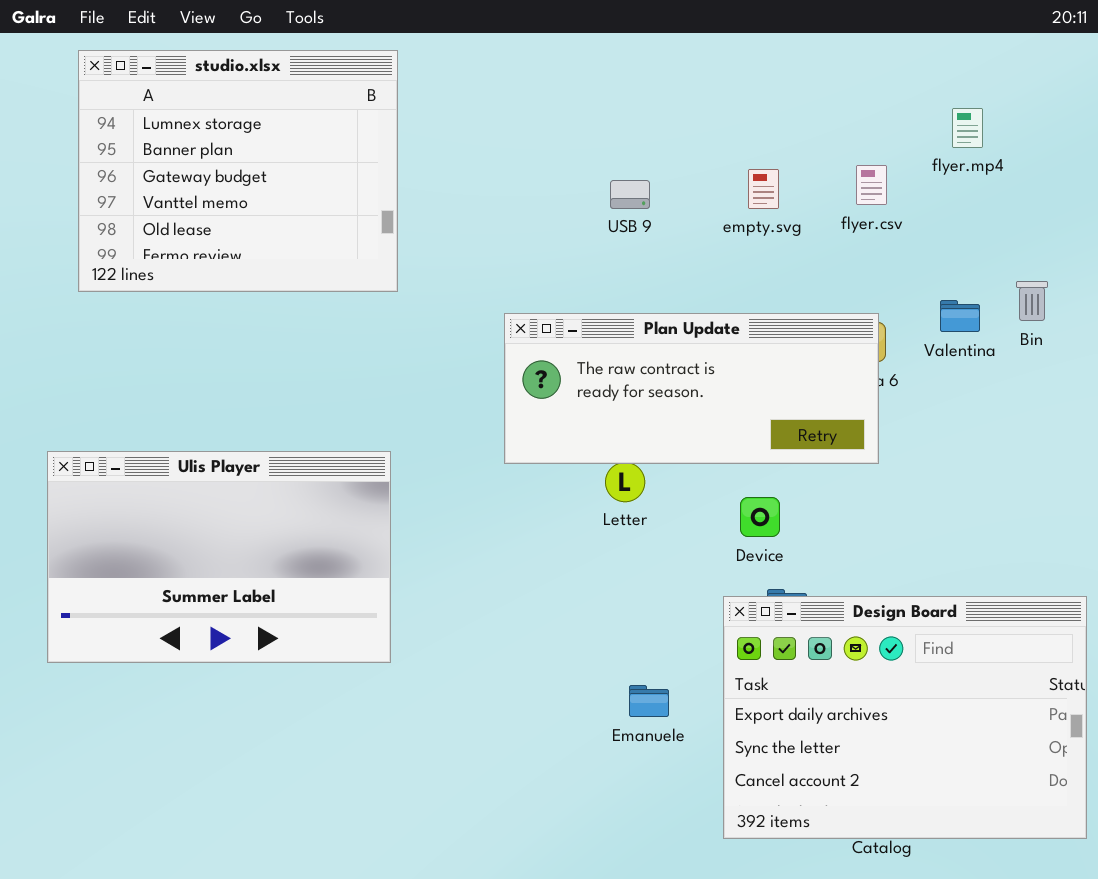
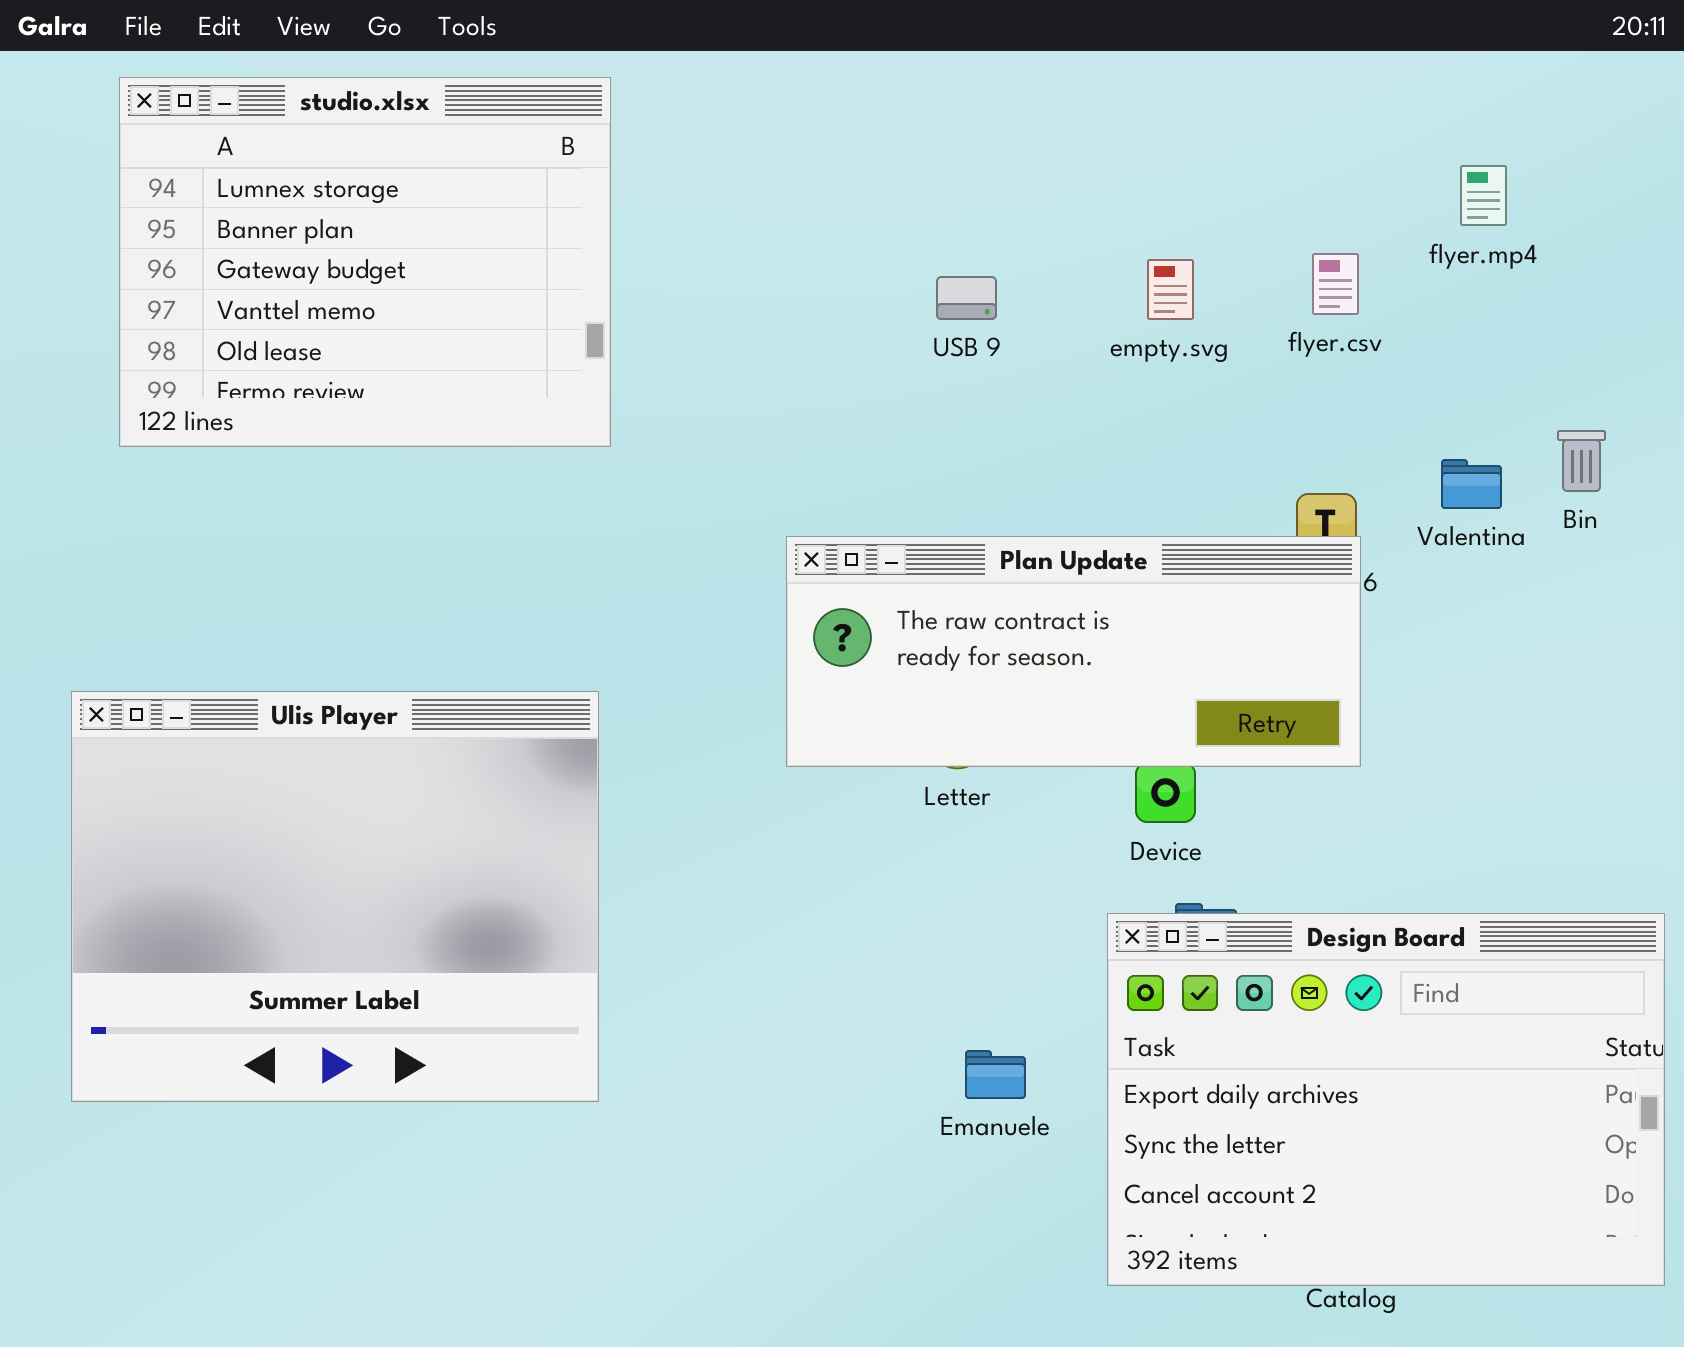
Plan Update: [504,313,879,464] -> [786,536,1361,767], moved
Ulis Player: [47,451,391,663] -> [71,691,599,1102], resized

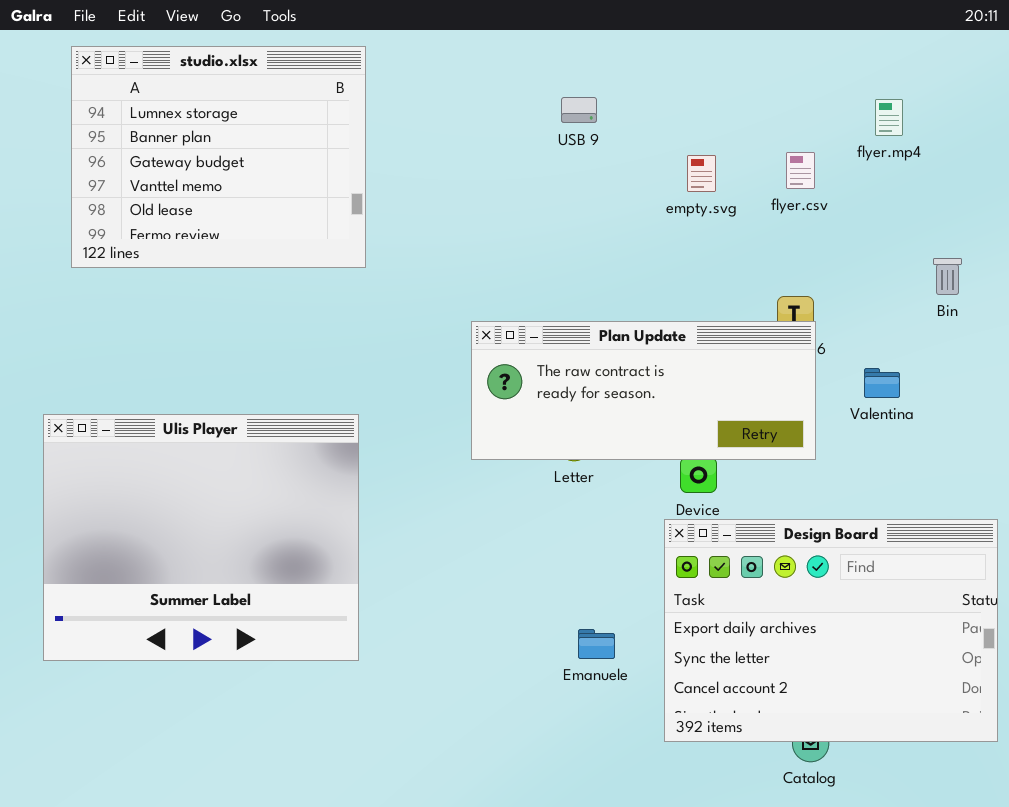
USB 9: [936,276,997,320] -> [561,97,597,123], moved
Valentina: [1441,459,1502,509] -> [864,368,900,398], moved
Design Board: [1107,913,1665,1286] -> [664,519,998,742], moved

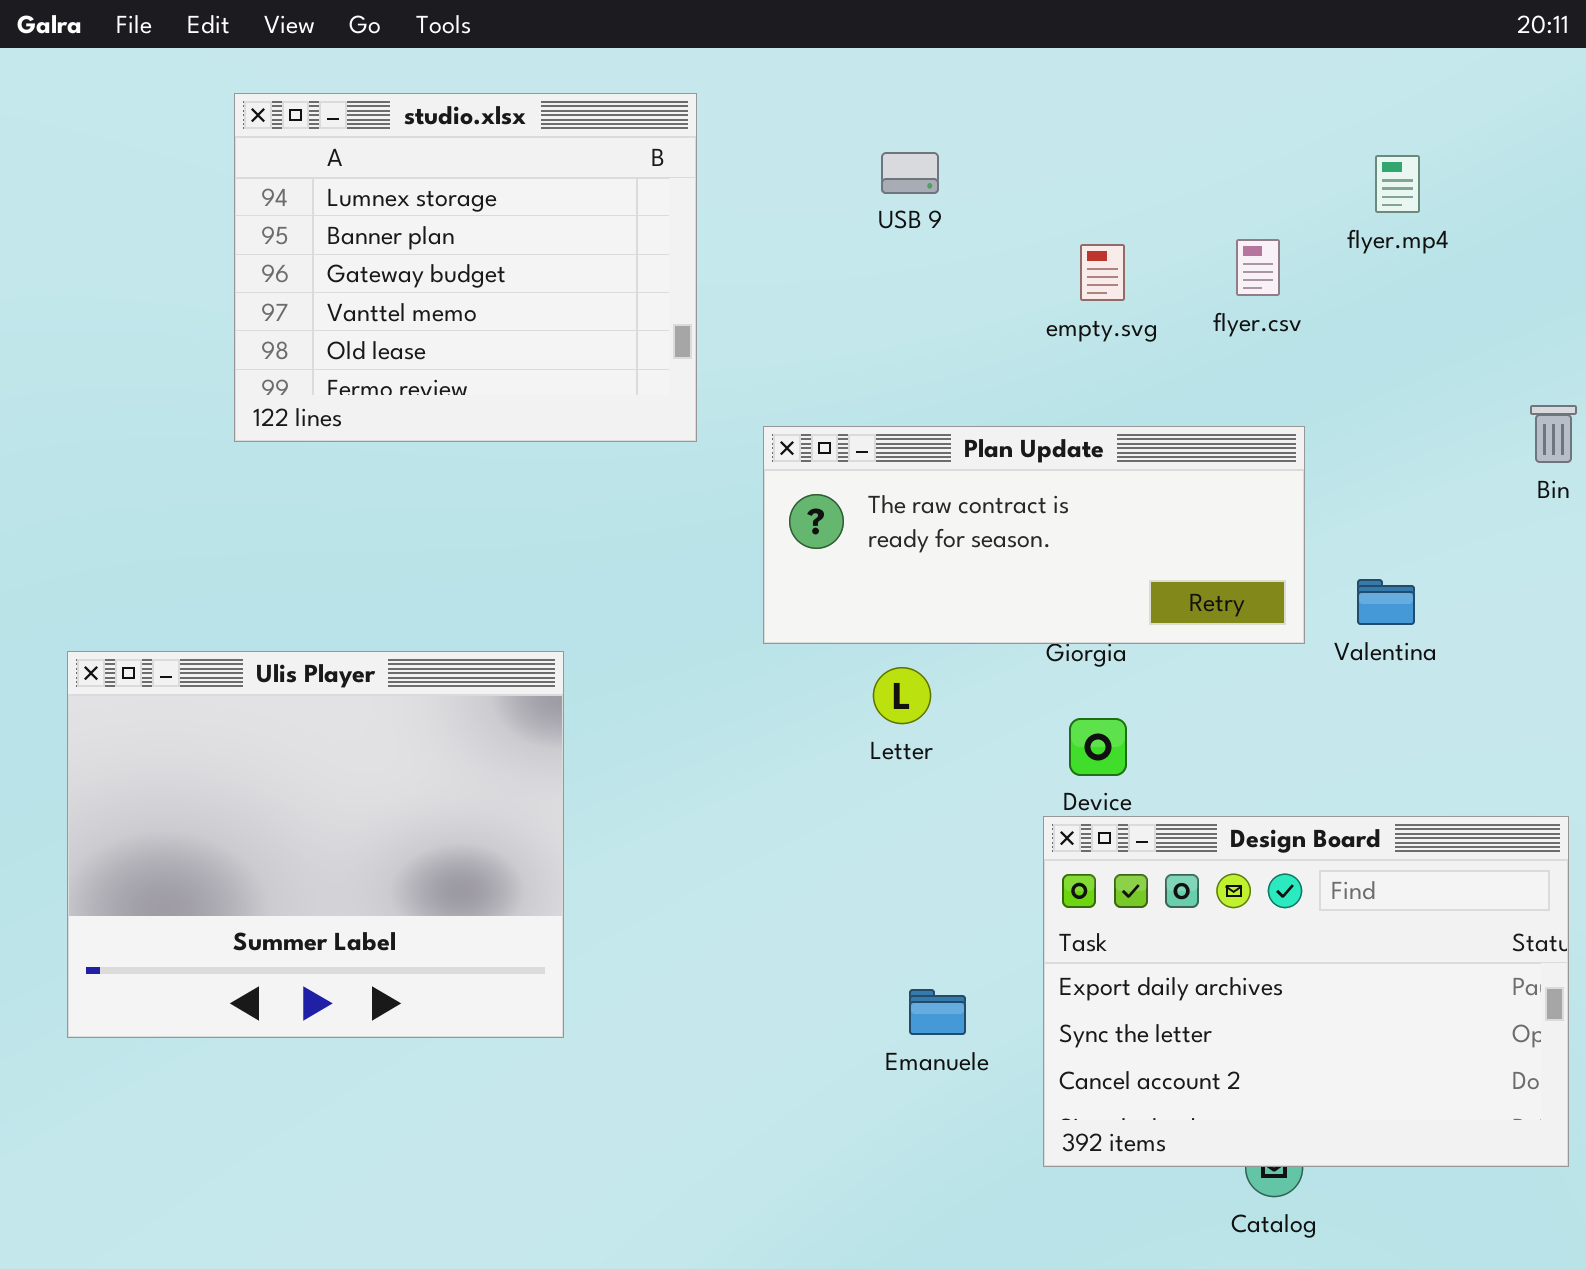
studio.xlsx: [71,46,366,268] -> [234,93,697,442], moved
Bin: [933,258,962,295] -> [1530,405,1577,463], moved
Plan Update: [471,321,816,460] -> [763,426,1305,644], moved

